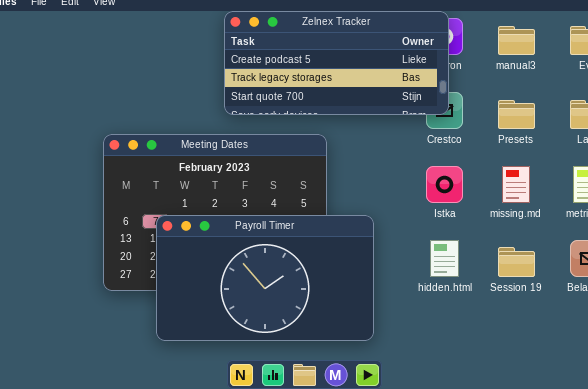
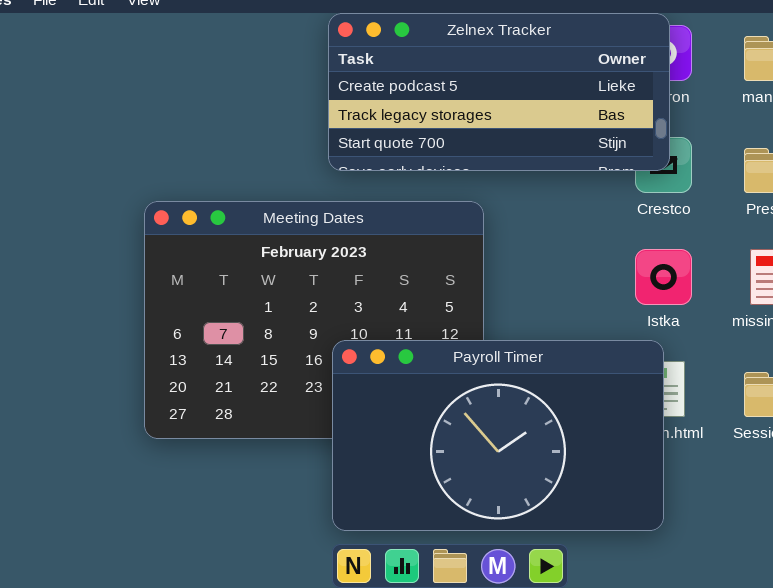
Payroll Timer: [156,215,374,341] -> [332,340,664,531], moved

